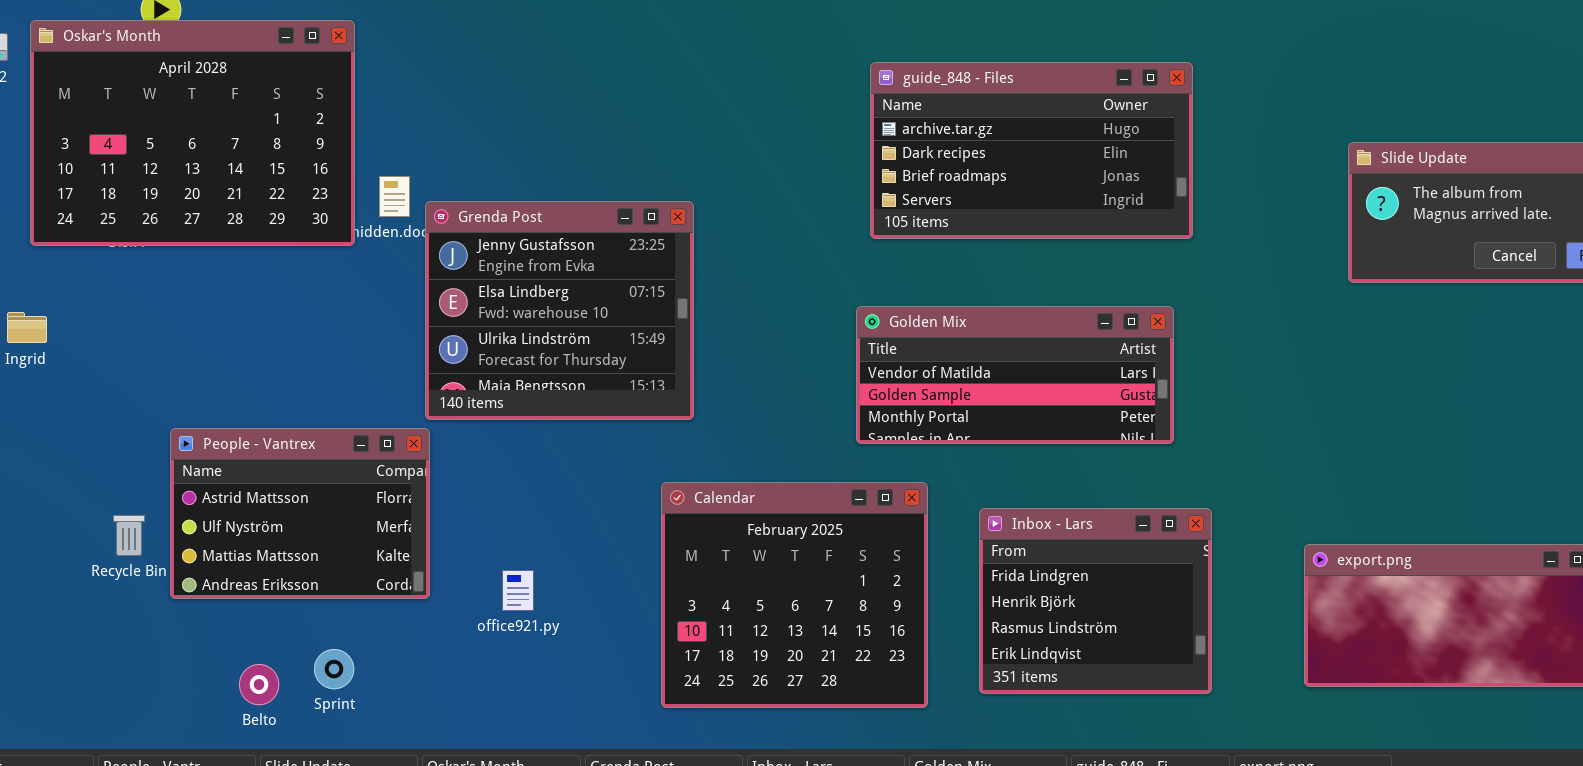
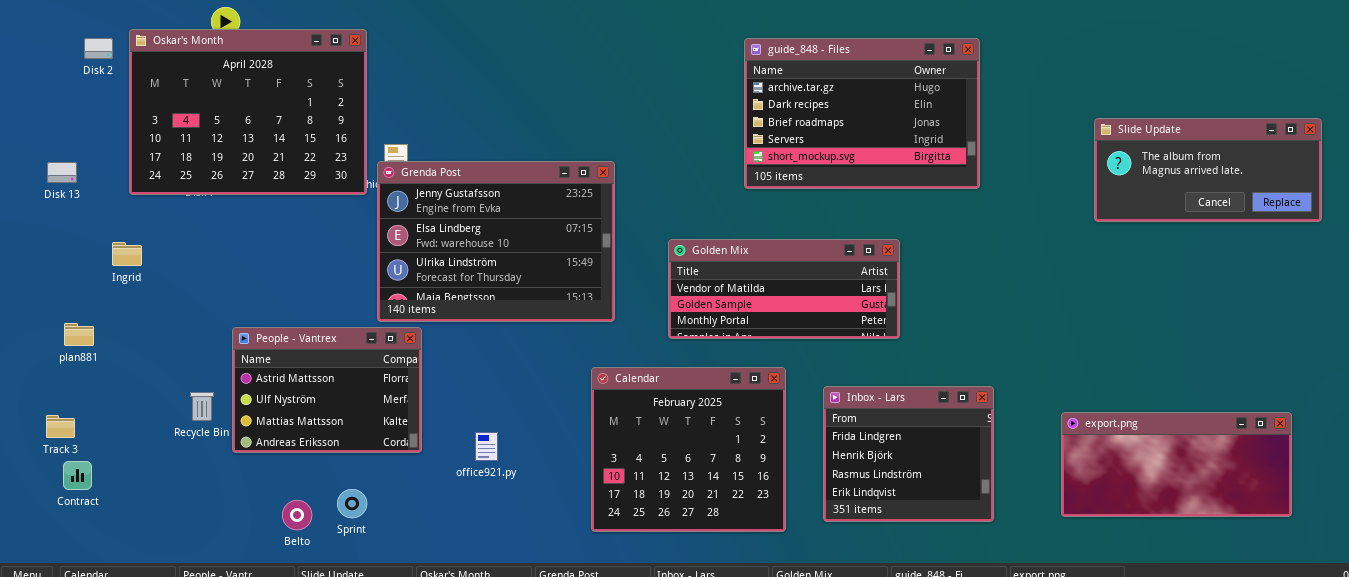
guide_848 - Files: [870,62,1193,239] -> [744,38,980,189], resized
Grenda Post: [425,201,694,420] -> [377,161,615,322], resized
Golden Mix: [856,306,1174,444] -> [668,239,900,339], moved

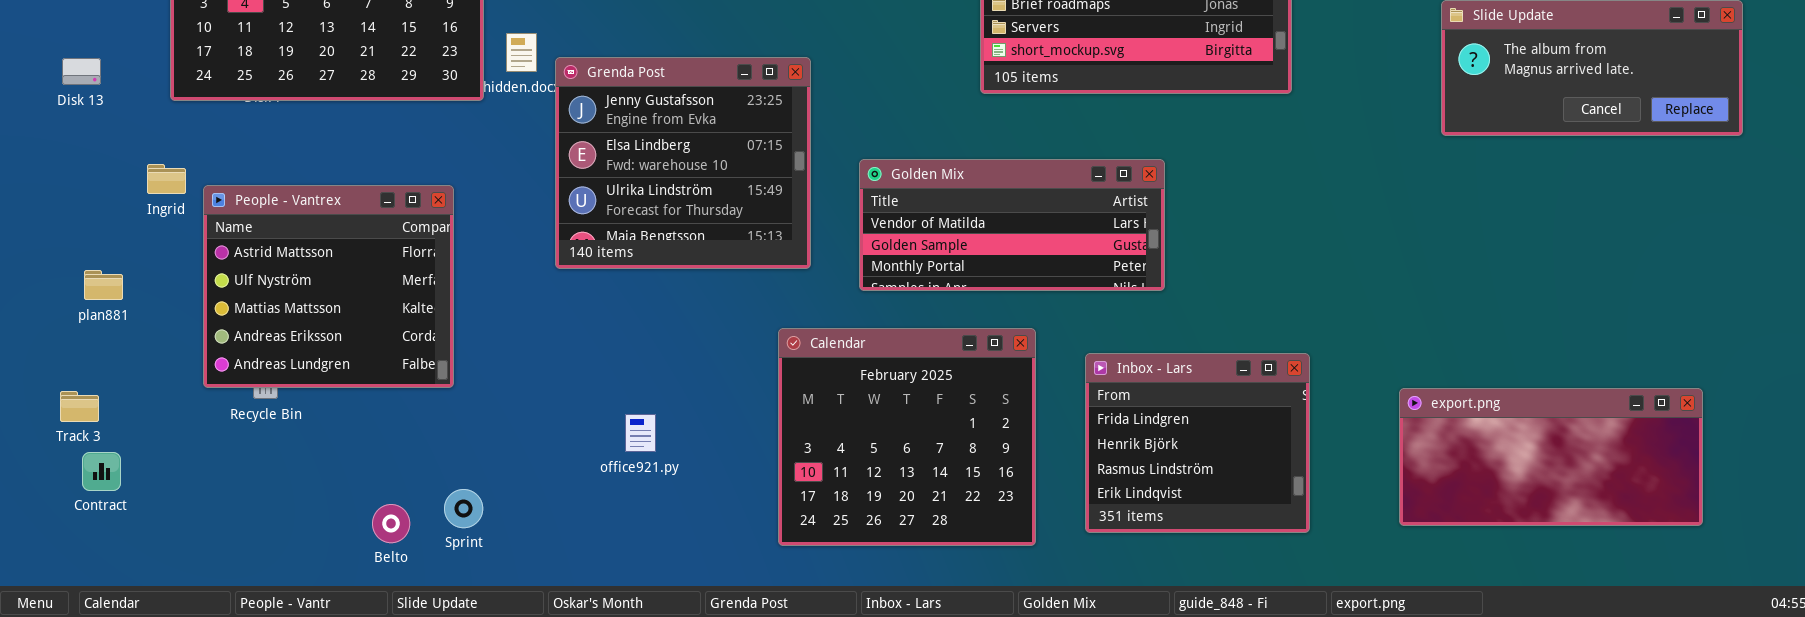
Grenda Post: [377,161,615,322] -> [555,57,811,269], resized
Golden Mix: [668,239,900,339] -> [859,159,1165,291], moved
People - Vantrex: [232,327,422,453] -> [203,185,454,388], moved, resized

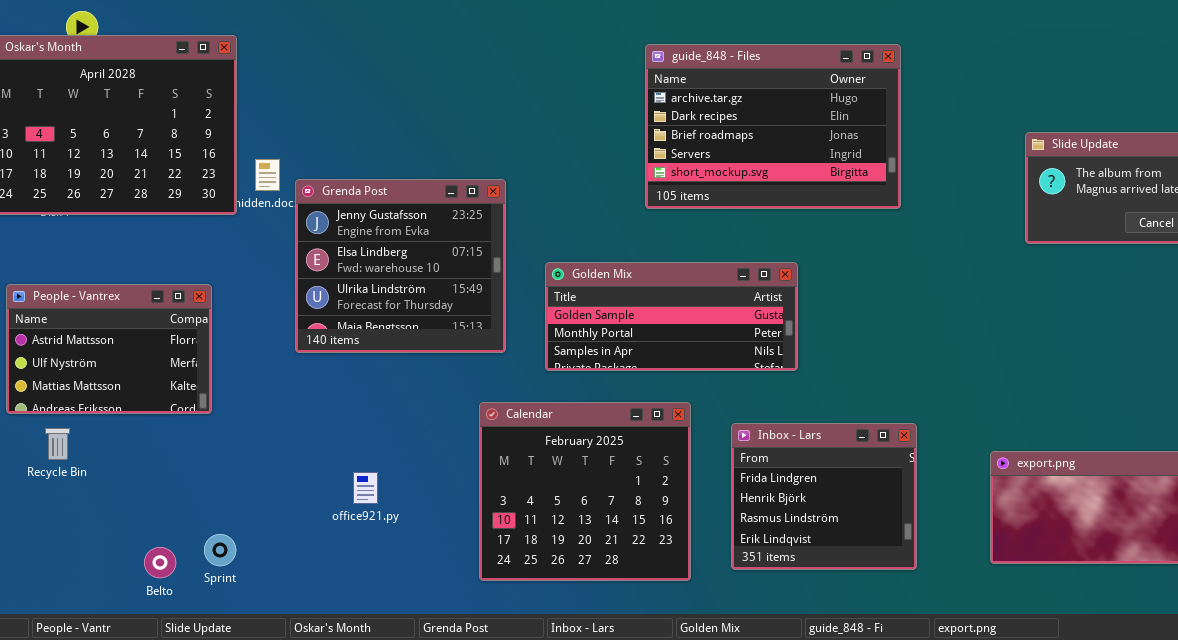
Golden Mix: [859,159,1165,291] -> [545,262,798,371], scrolled down 1 row
People - Vantrex: [203,185,454,388] -> [6,284,212,414], resized

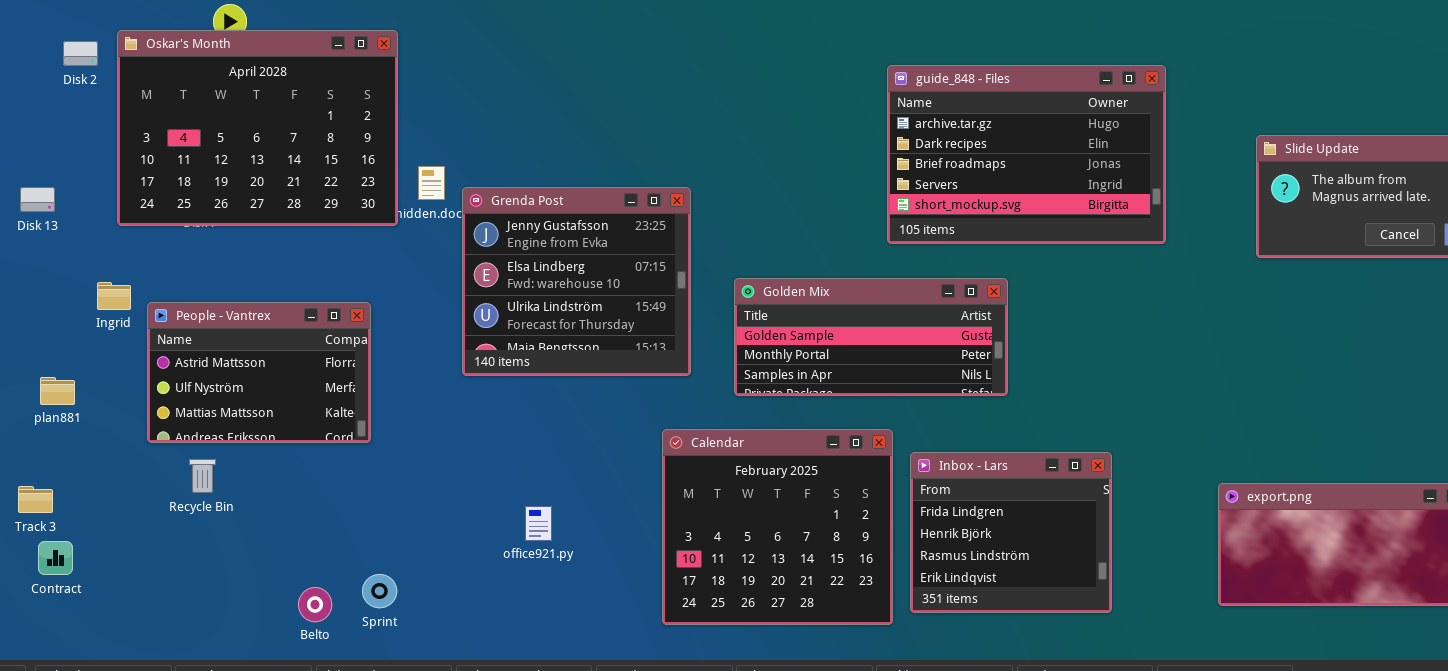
guide_848 - Files: [645,44,901,209] -> [887,65,1166,244], moved
Inbox - Lars: [731,423,917,570] -> [910,452,1112,613], moved

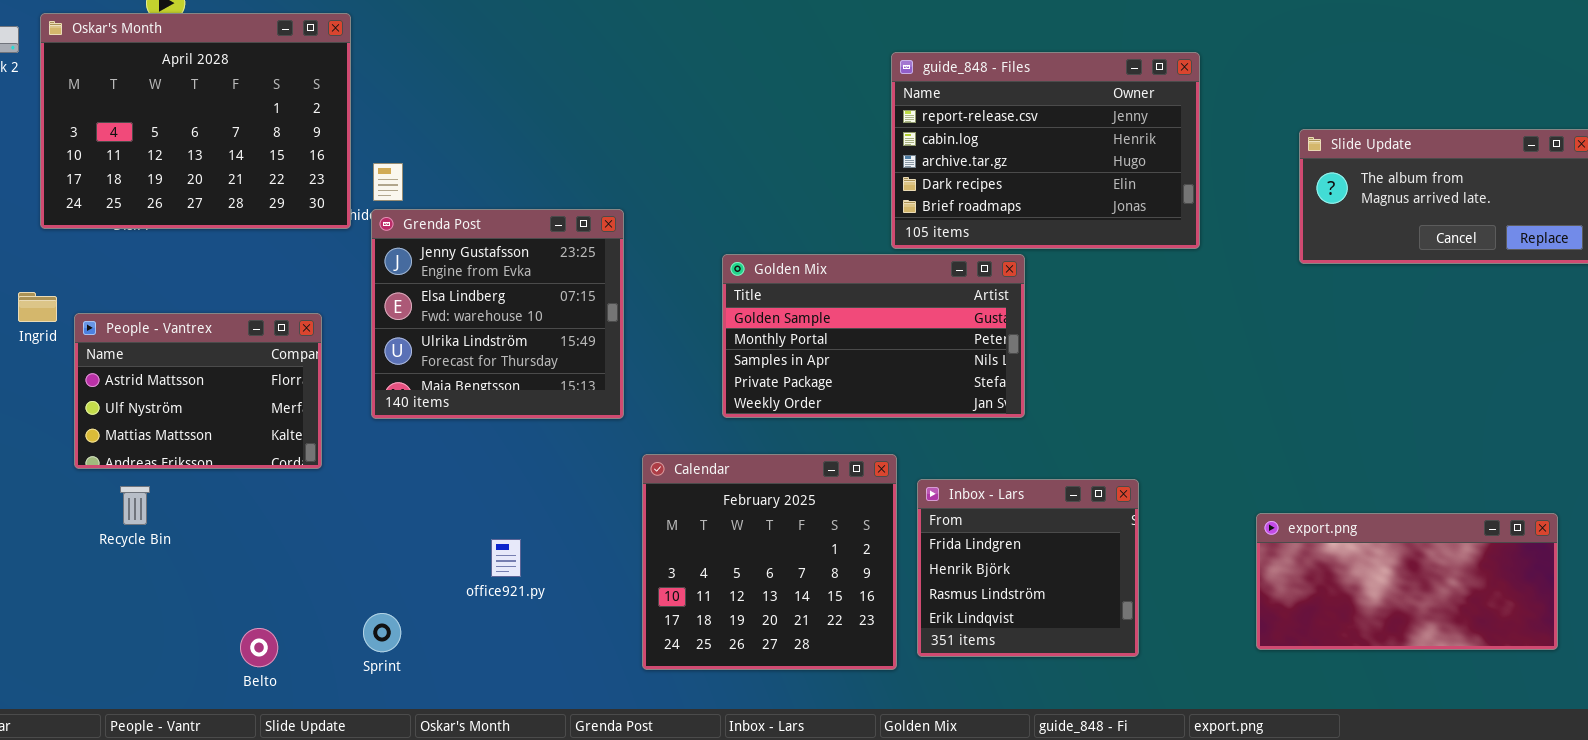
guide_848 - Files: [887,65,1166,244] -> [891,52,1200,249], scrolled up 2 rows
Grenda Post: [462,187,691,376] -> [371,209,624,419], moved
Golden Mix: [734,278,1008,396] -> [722,254,1025,418], resized
Sprint: [362,574,397,608] -> [363,613,401,652], moved

